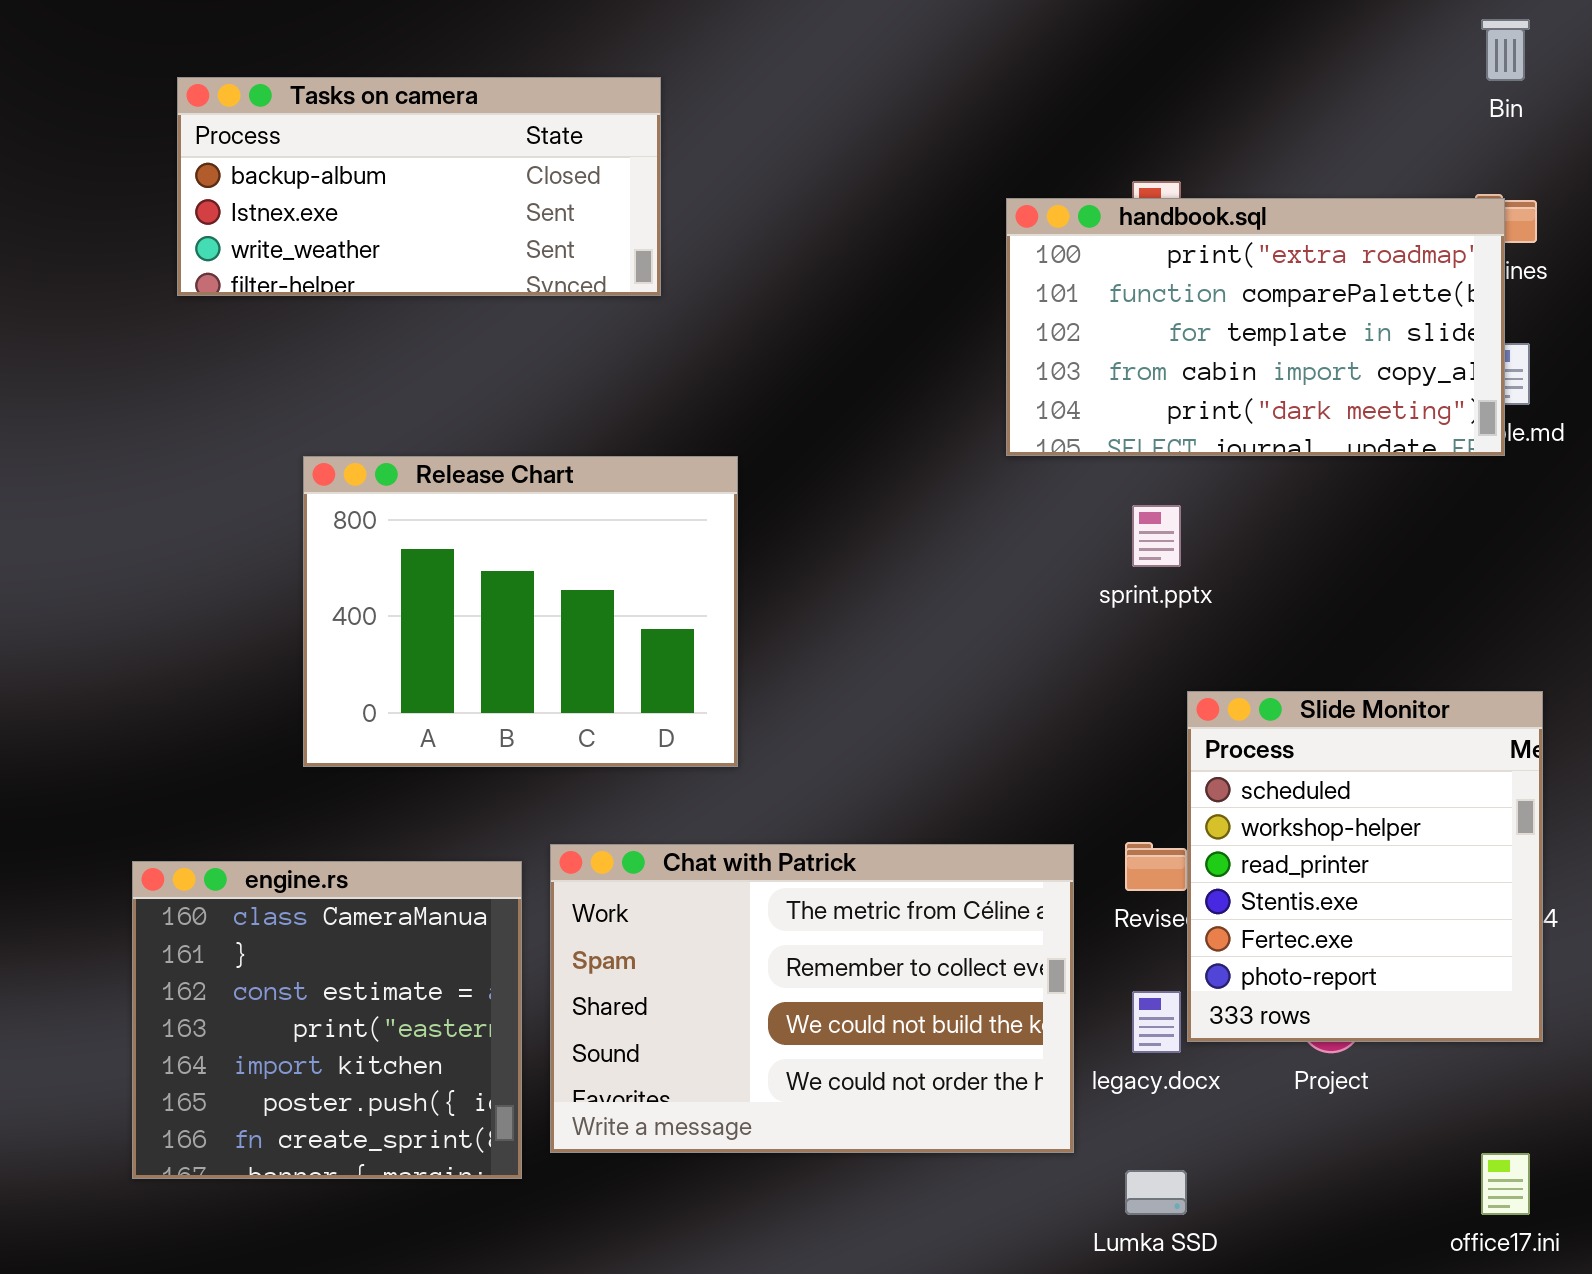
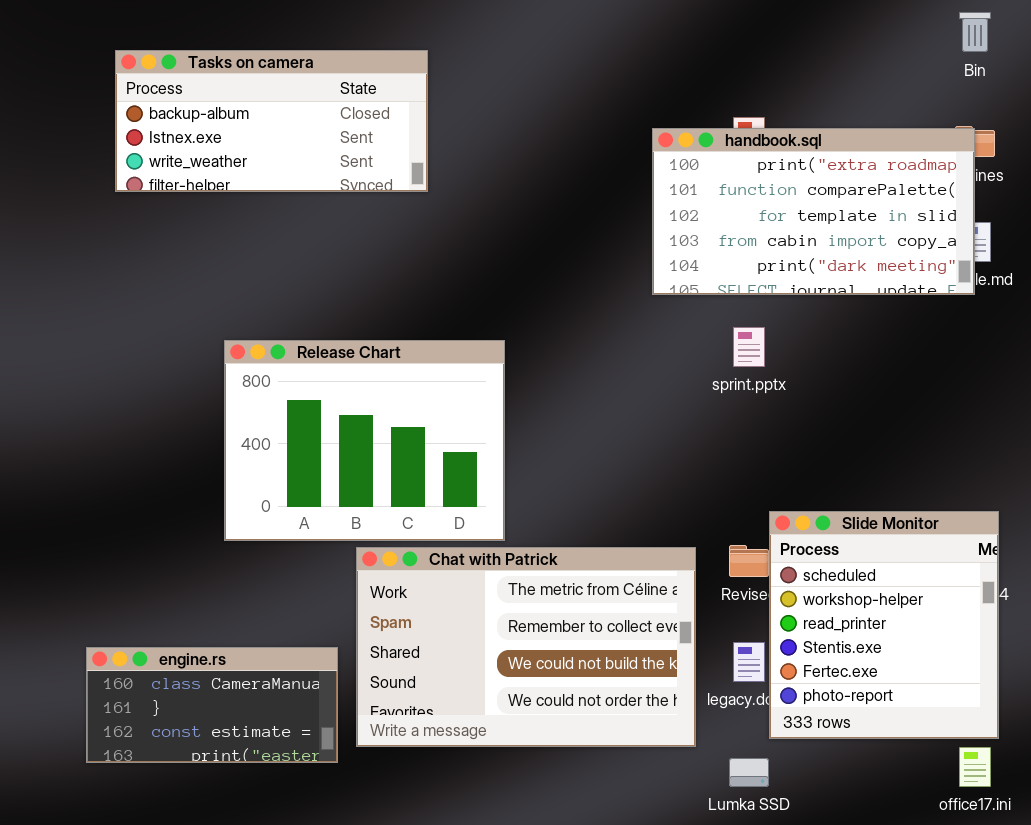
Release Chart: [303,456,738,767] -> [224,340,505,541], moved
Slide Monitor: [1187,691,1543,1042] -> [769,511,999,739], moved
engine.rs: [132,861,522,1179] -> [86,647,338,763], resized

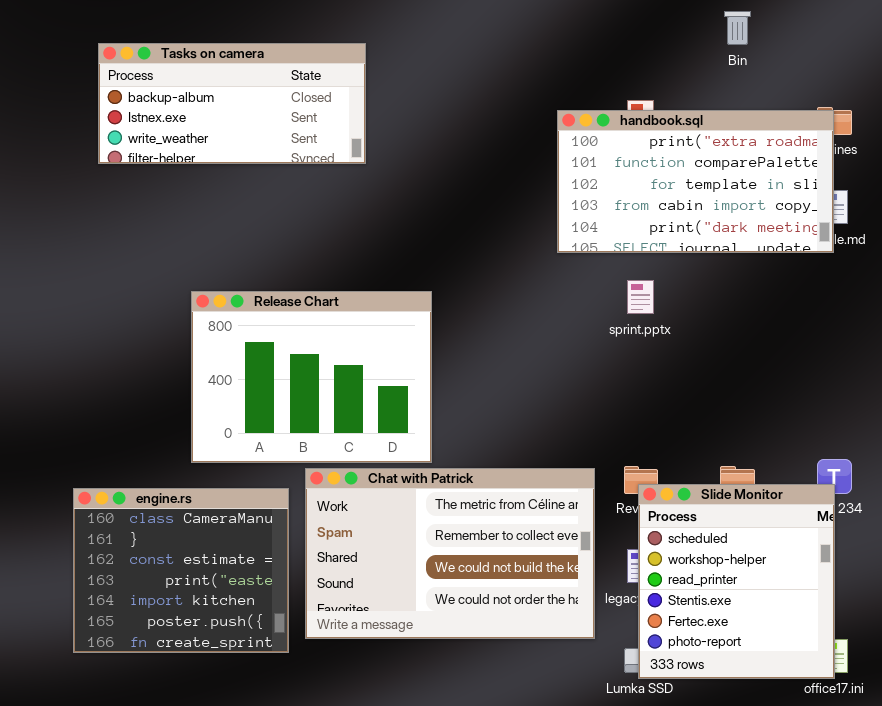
Bin: [959,12,991,52] -> [724,11,751,45], moved
Slide Monitor: [769,511,999,739] -> [638,484,835,679], moved
engine.rs: [86,647,338,763] -> [73,488,289,653], resized

